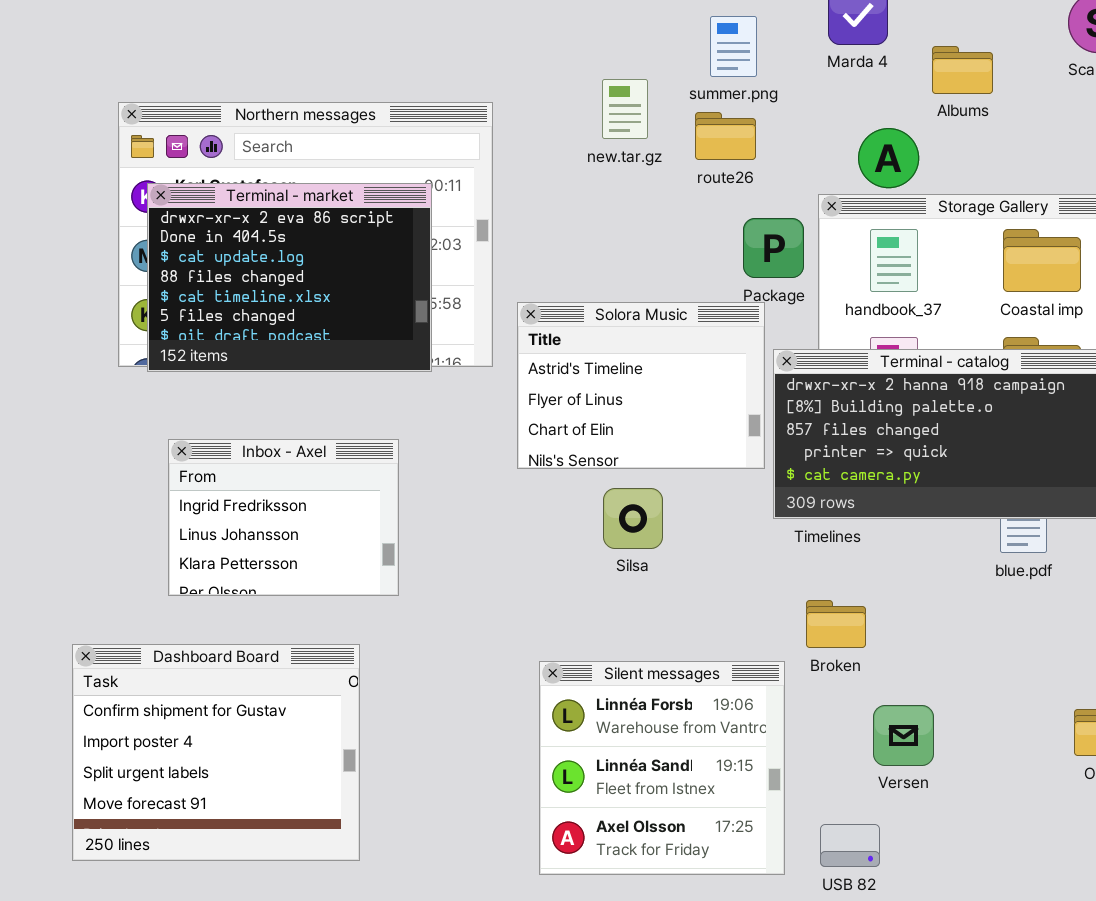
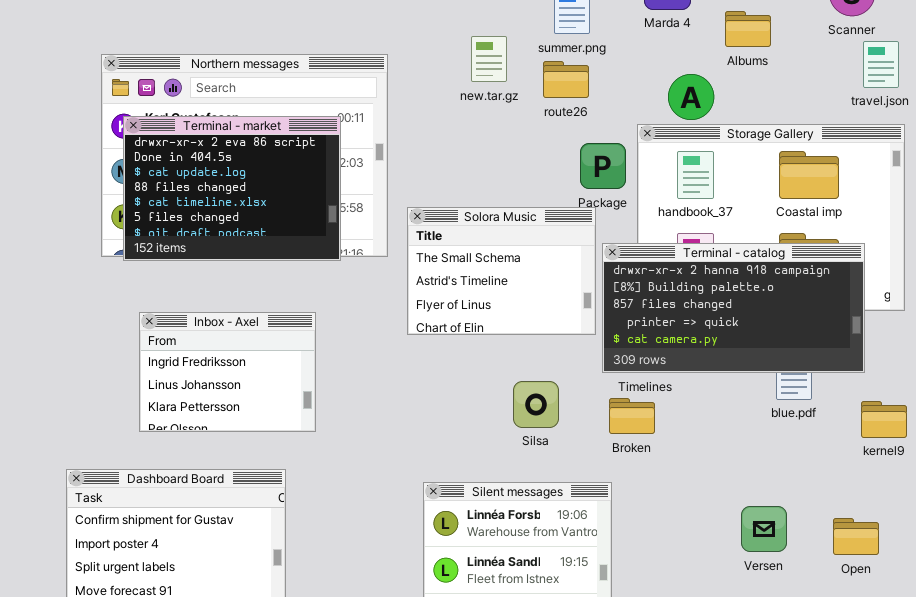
Solora Music: [517,302,765,469] -> [407,207,596,335], scrolled up 1 row
Silsa: [603,488,663,549] -> [513,381,559,428], moved
Broken: [806,600,866,648] -> [609,398,655,434], moved
Versen: [873,705,934,766] -> [741,506,787,552], moved

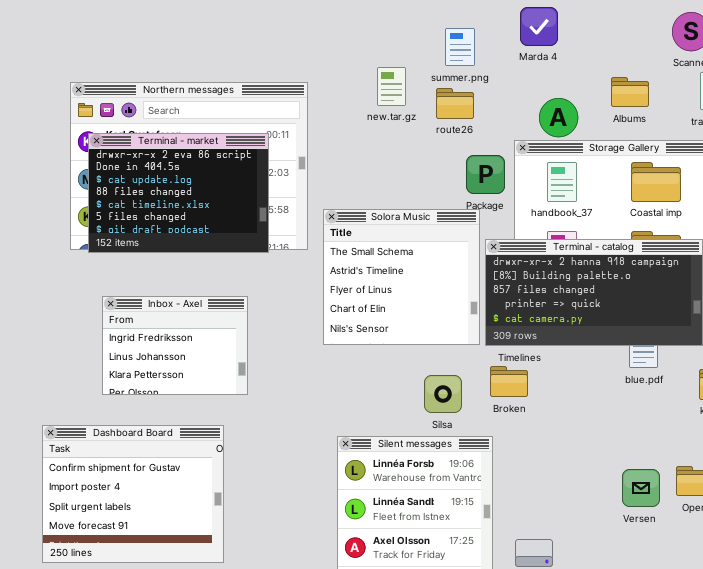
Albums: [725,11,771,47] -> [611,77,649,107], moved
Solora Music: [407,207,596,335] -> [323,209,480,345], resized
Silsa: [513,381,559,428] -> [424,375,462,413], moved
Versen: [741,506,787,552] -> [622,469,660,507], moved

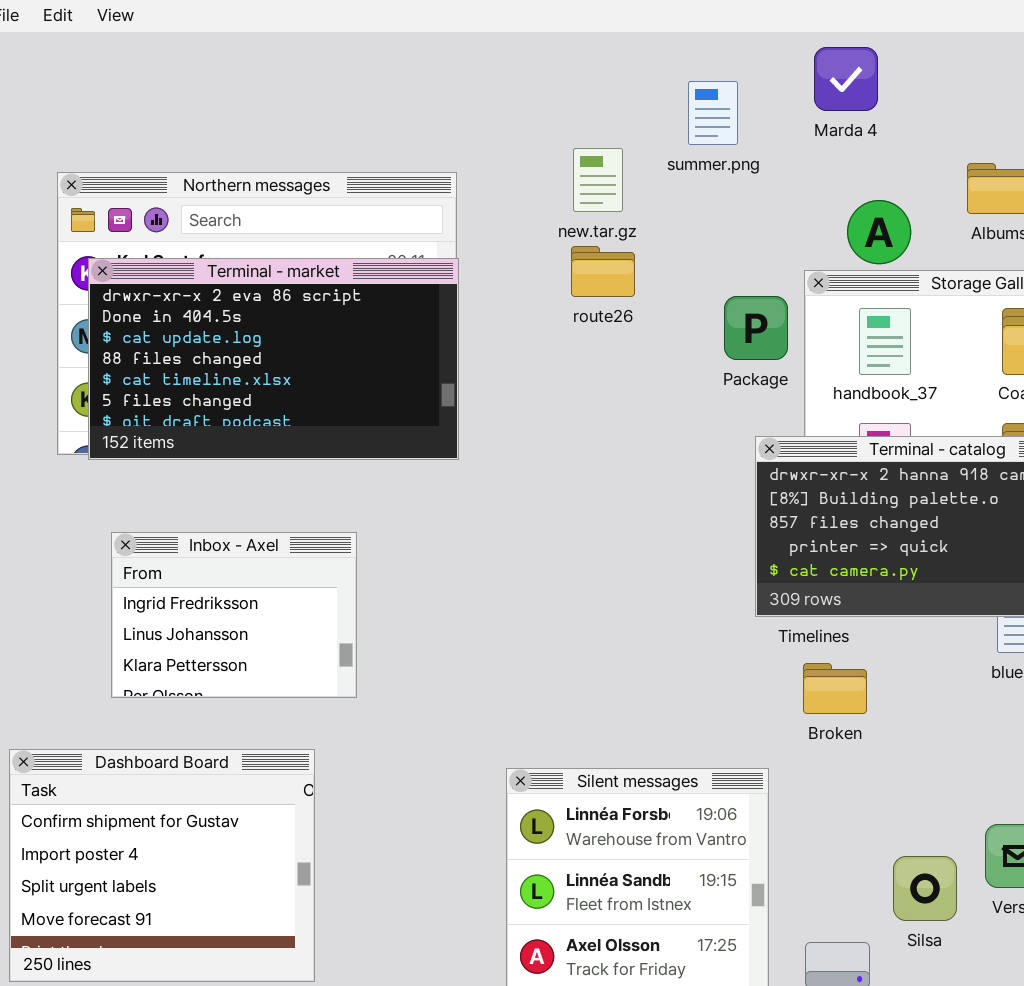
route26: [436,88,474,119] -> [571,246,635,297], moved
Terminal - market: [88,133,269,253] -> [88,258,459,460], resized
Solora Music: [323,209,480,345] -> none, closed
Broken: [490,366,528,397] -> [803,663,867,714], moved
Silsa: [424,375,462,413] -> [893,856,957,921], moved

